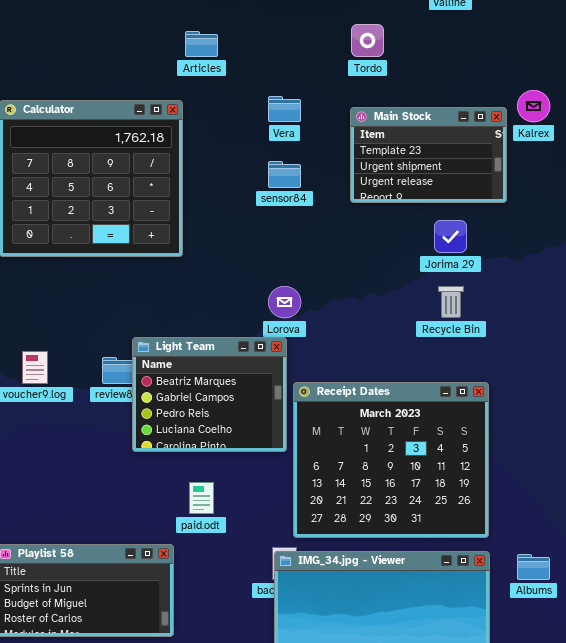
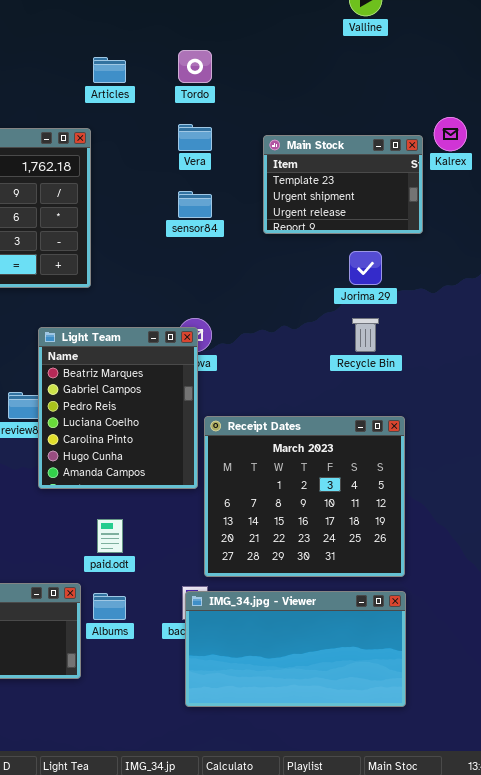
Tordo: [351,24,384,57] -> [178,50,212,83], moved
Light Team: [132,337,287,452] -> [38,327,198,489], resized
Albums: [517,554,550,580] -> [93,593,126,620], moved

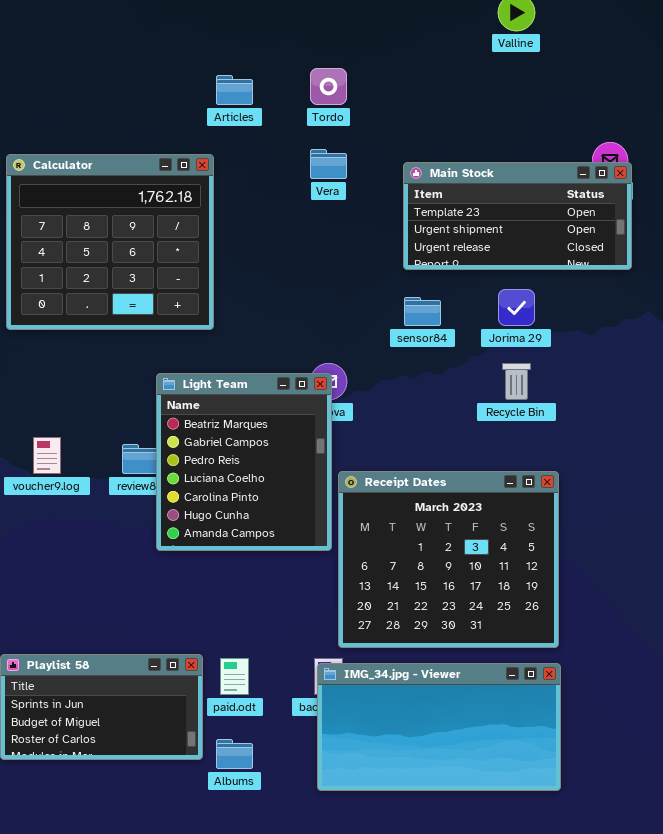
Main Stock: [263,135,423,234] -> [403,162,632,270], resized
sensor84: [178,191,212,218] -> [404,297,441,326], moved
paid.odt: [97,519,123,553] -> [220,658,249,695], moved
Albums: [93,593,126,620] -> [216,739,253,769], moved

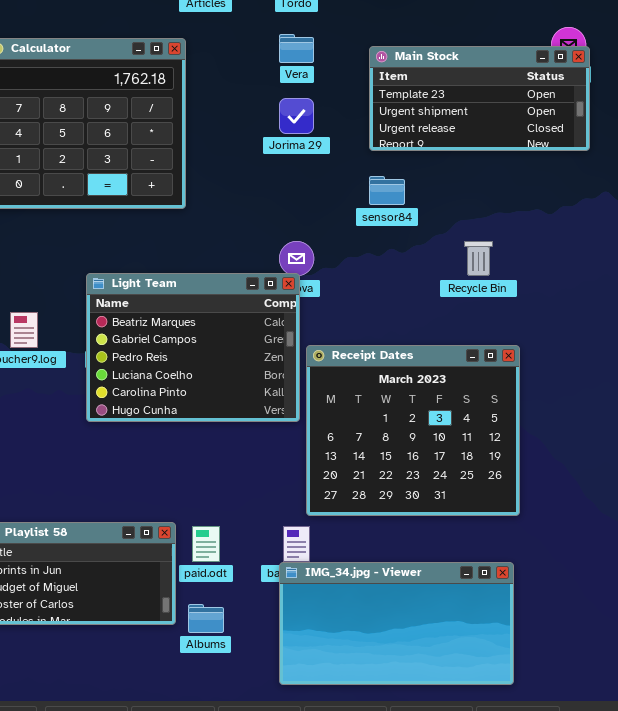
Jorima 29: [498,289,535,326] -> [279,98,314,134], moved
Light Team: [156,373,332,551] -> [86,273,300,422], resized
IMG_34.jpg - Viewer: [317,663,561,791] -> [279,562,514,685], moved

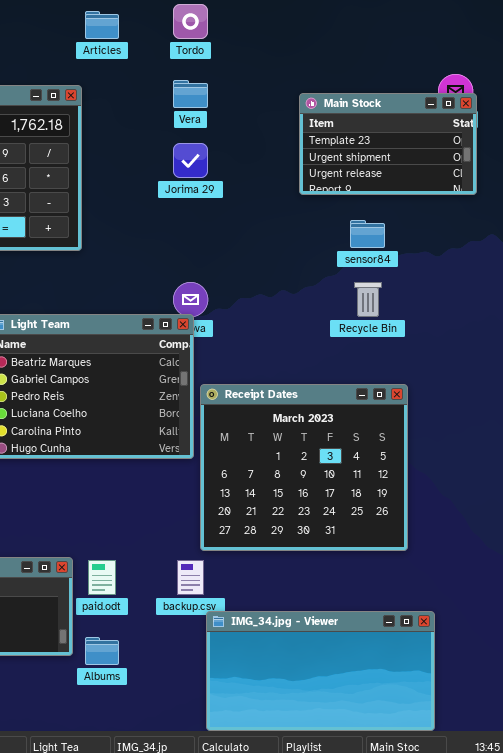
Main Stock: [369,46,590,151] -> [299,93,477,195], resized
sensor84: [369,176,405,205] -> [350,220,385,248], moved
IMG_34.jpg - Viewer: [279,562,514,685] -> [206,611,435,731], moved

